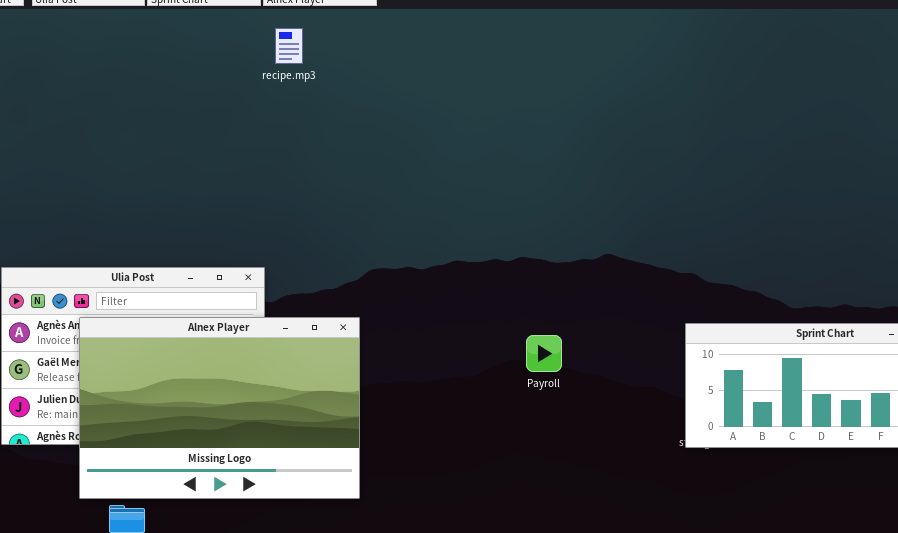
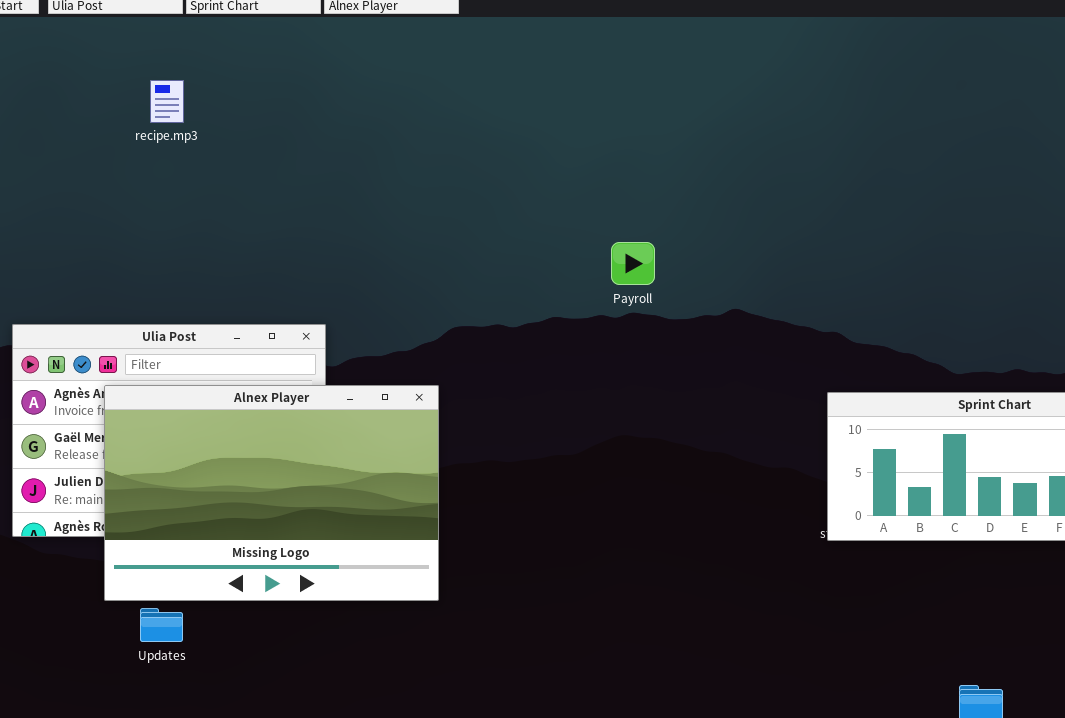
recipe.mp3: [275,28,303,64] -> [150,80,184,123], moved
Payroll: [526,335,562,372] -> [611,242,655,285], moved

